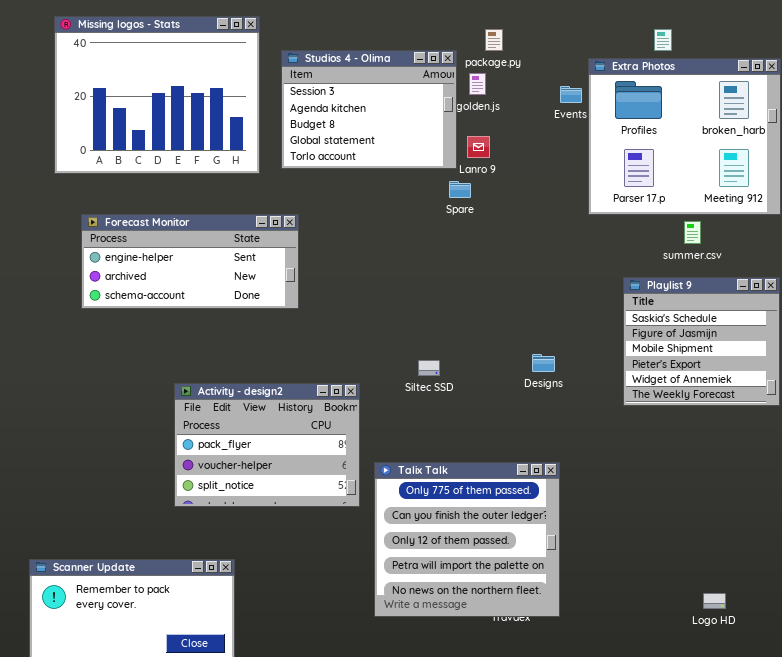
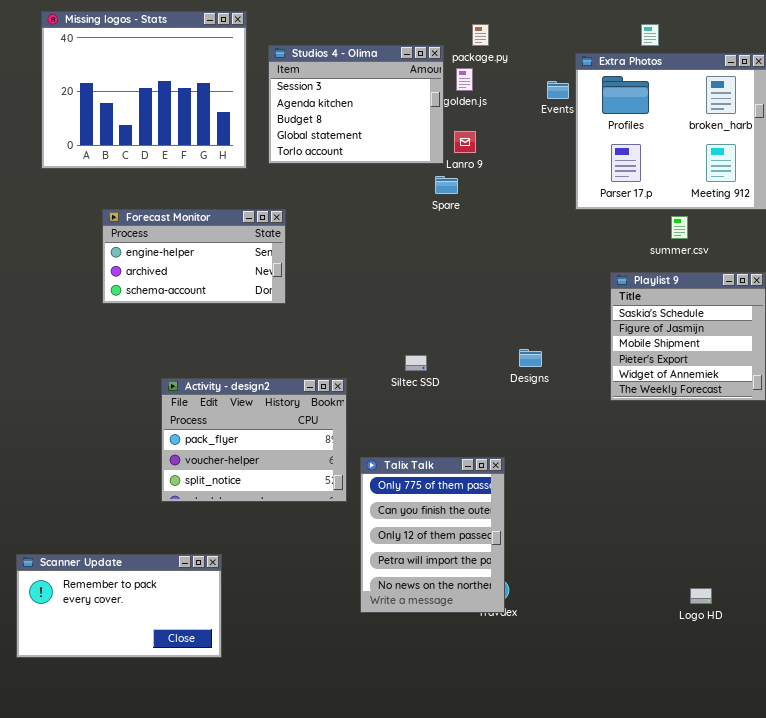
Forecast Monitor: [81,214,299,309] -> [102,209,286,304], resized
Talix Talk: [374,462,560,617] -> [360,457,505,613], resized

